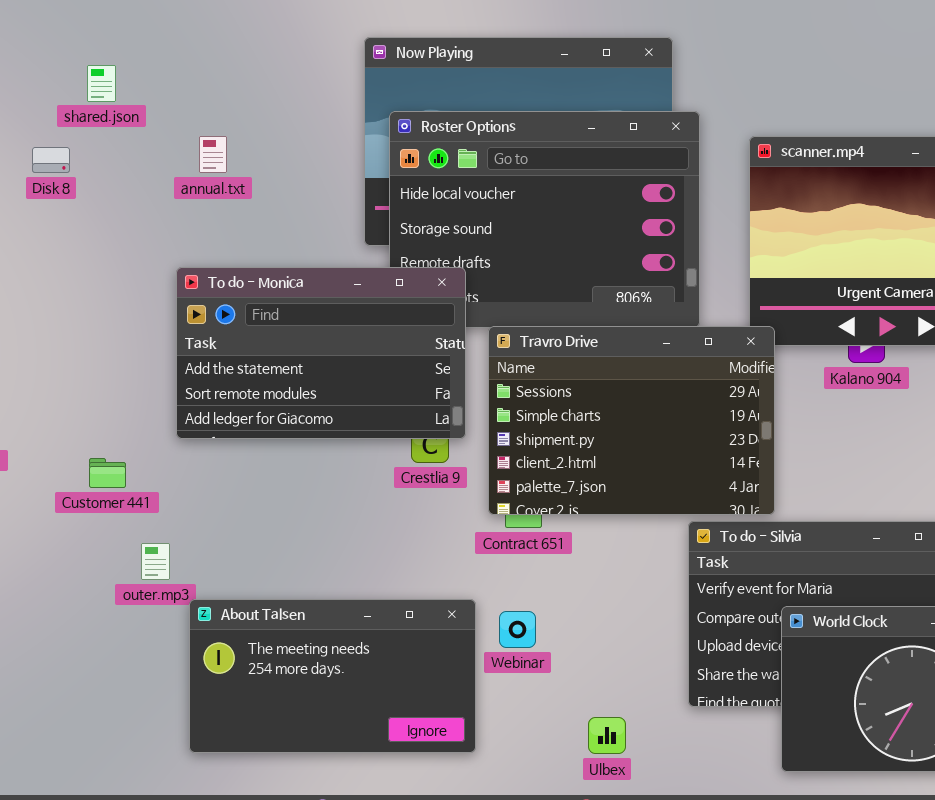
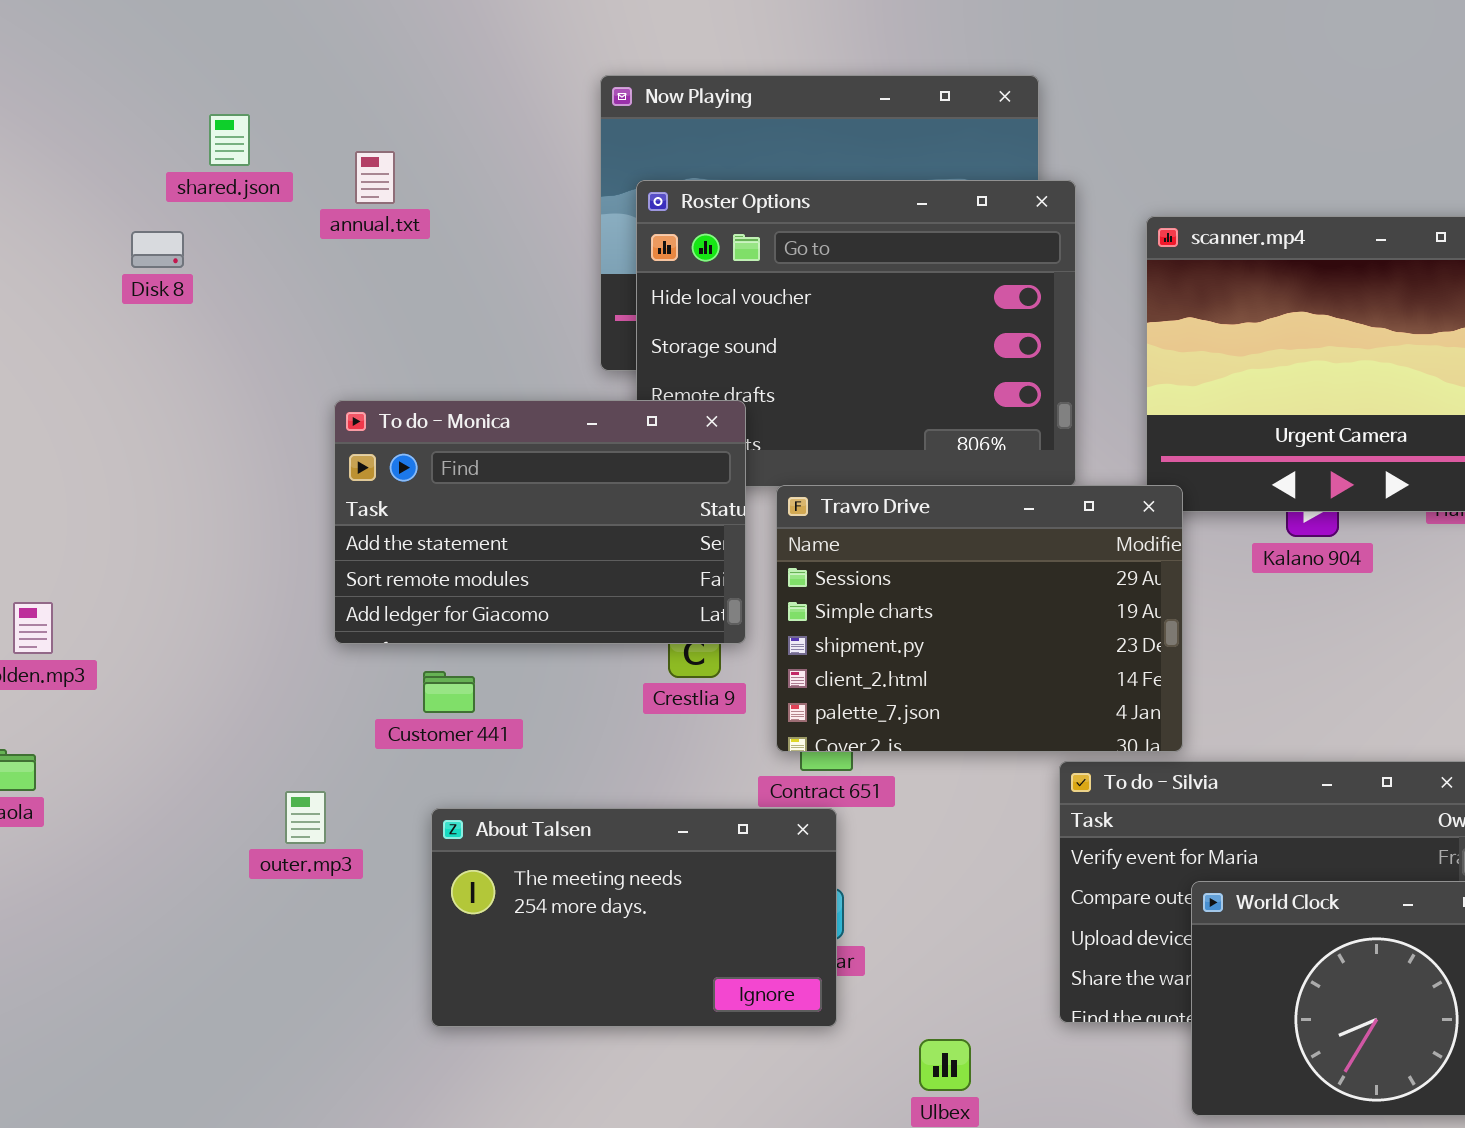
annual.txt: [199,136,227,173] -> [355,151,395,204], moved
Customer 441: [89,458,126,488] -> [423,671,475,713], moved
About Talsen: [189,599,476,753] -> [431,808,837,1027], moved

